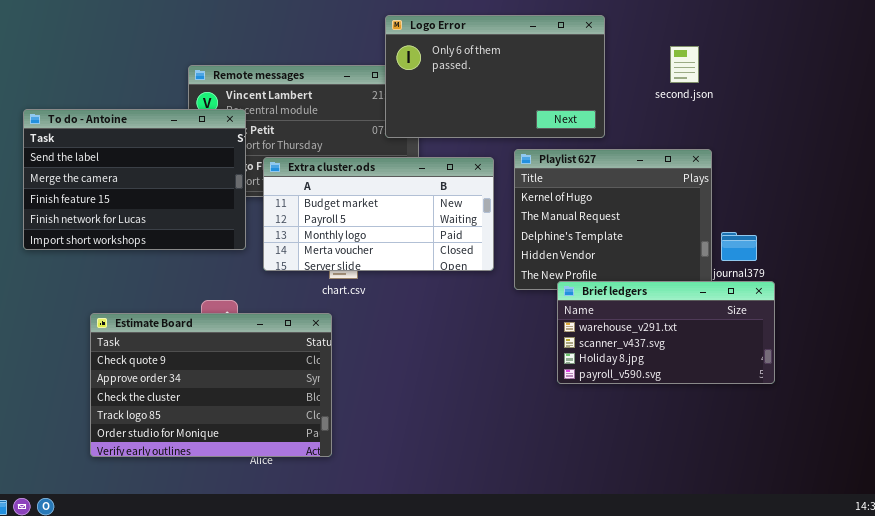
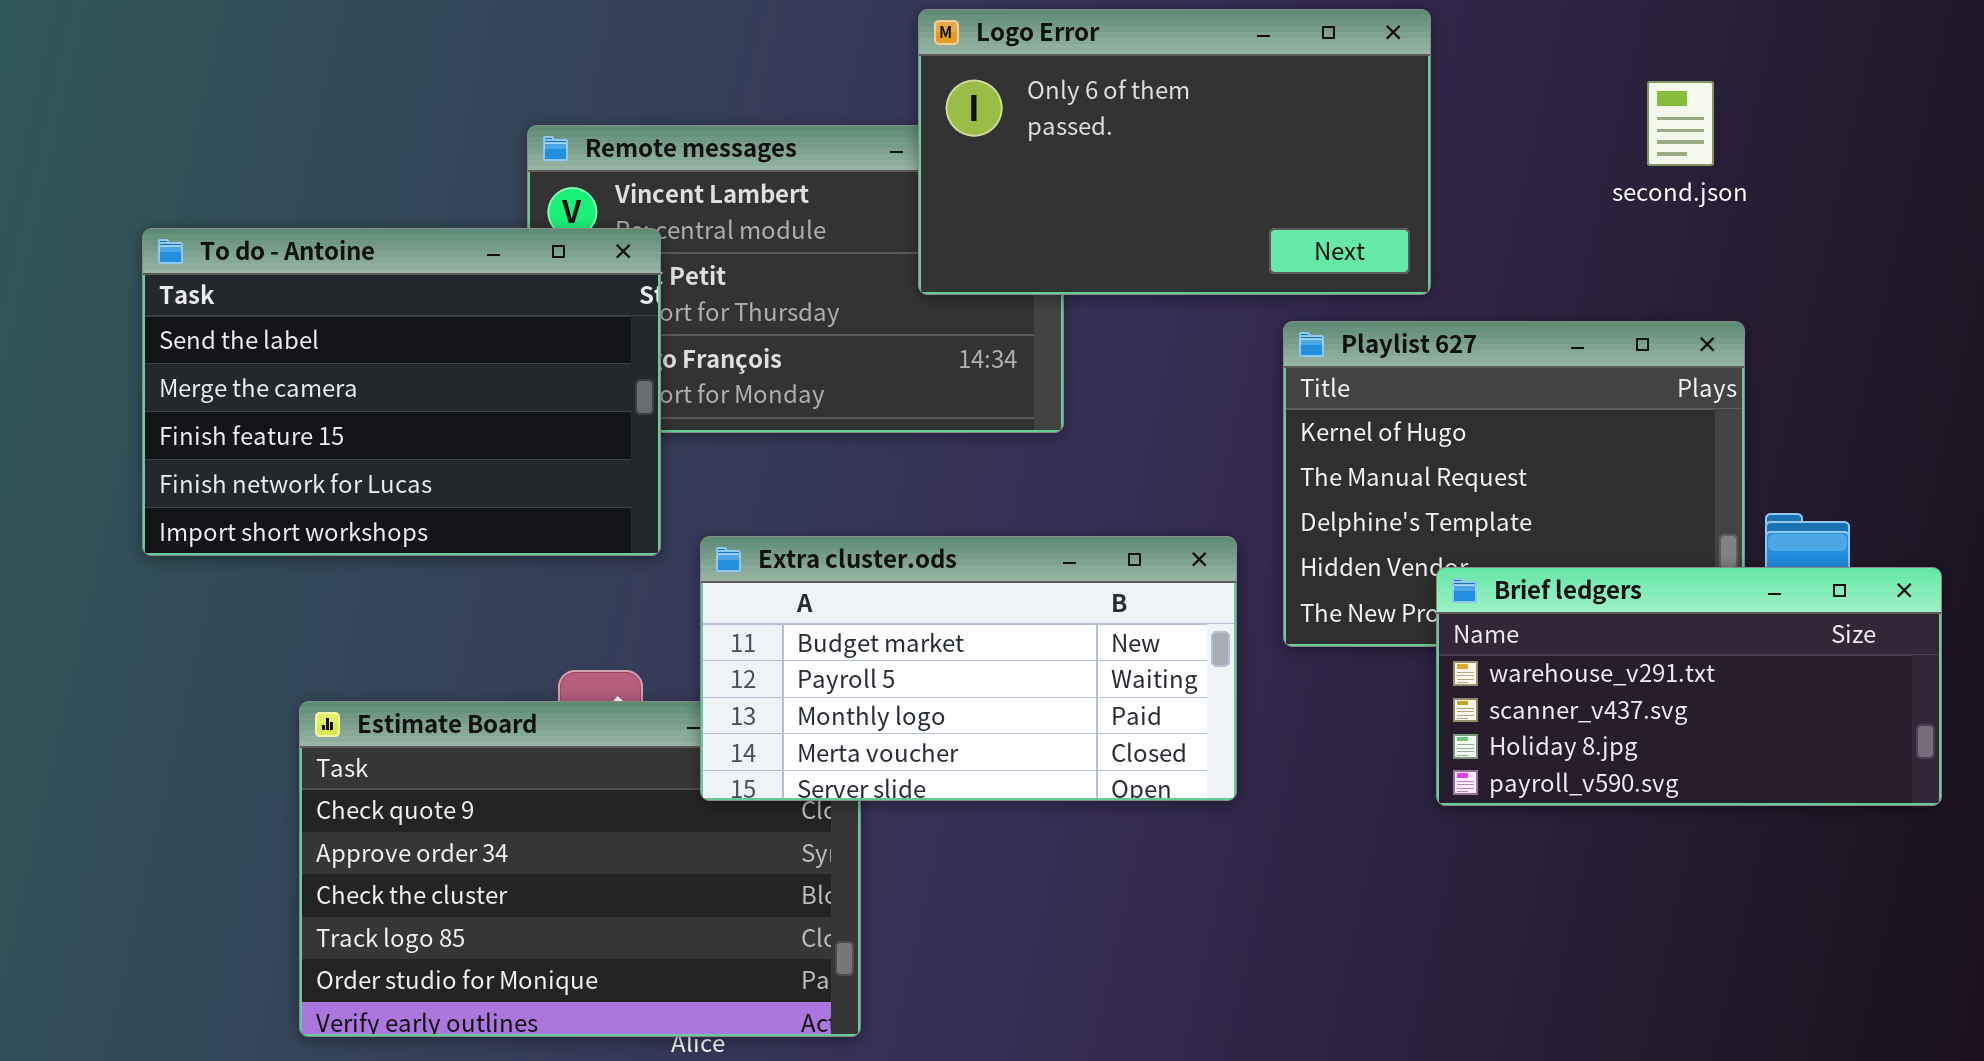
Logo Error: [385,15,605,138] -> [918,9,1431,295], moved
Extra cluster.ods: [263,157,494,271] -> [700,536,1237,801], moved
Brief ledgers: [557,281,775,384] -> [1436,567,1942,806], moved

